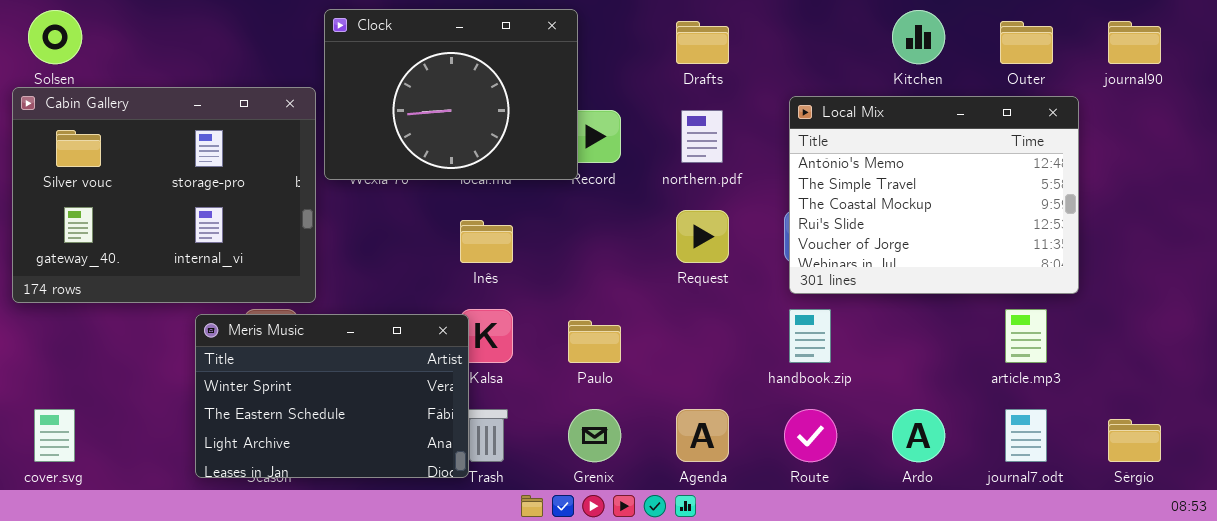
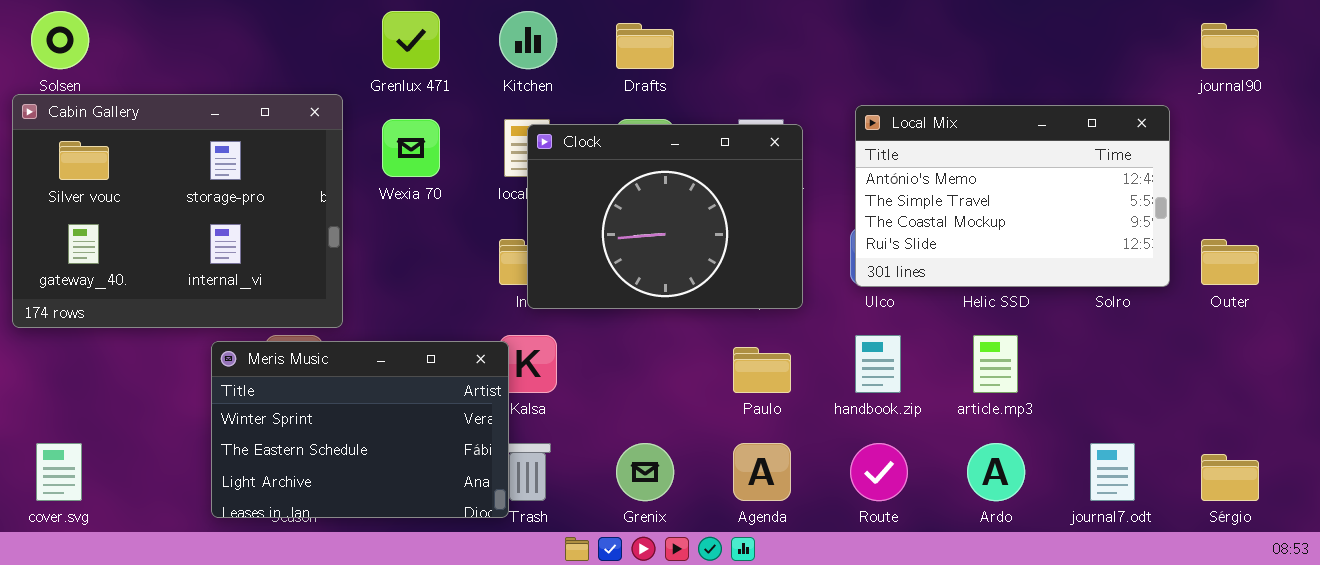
Clock: [324,9,578,180] -> [527,124,803,309], moved
Kitchen: [892,10,945,64] -> [499,11,557,69], moved
Drafts: [676,21,729,64] -> [616,23,674,69], moved
Outer: [1000,21,1053,64] -> [1201,239,1259,285], moved
Local Mix: [789,96,1079,294] -> [855,105,1170,287], resized
article.mp3: [1005,309,1047,363] -> [973,335,1018,393], moved
Paulo: [568,320,621,363] -> [733,347,791,393], moved

